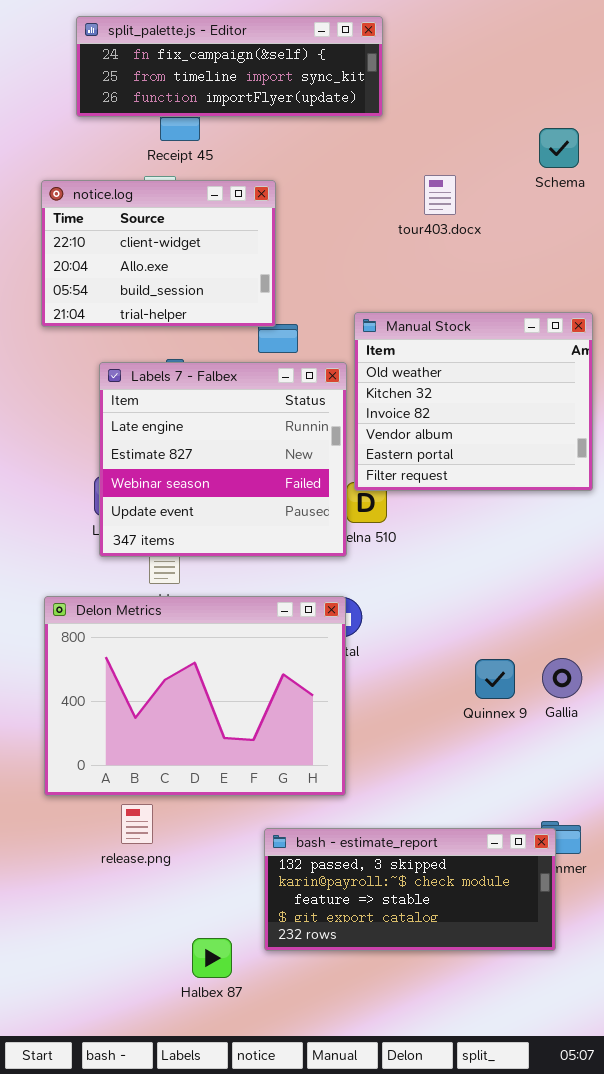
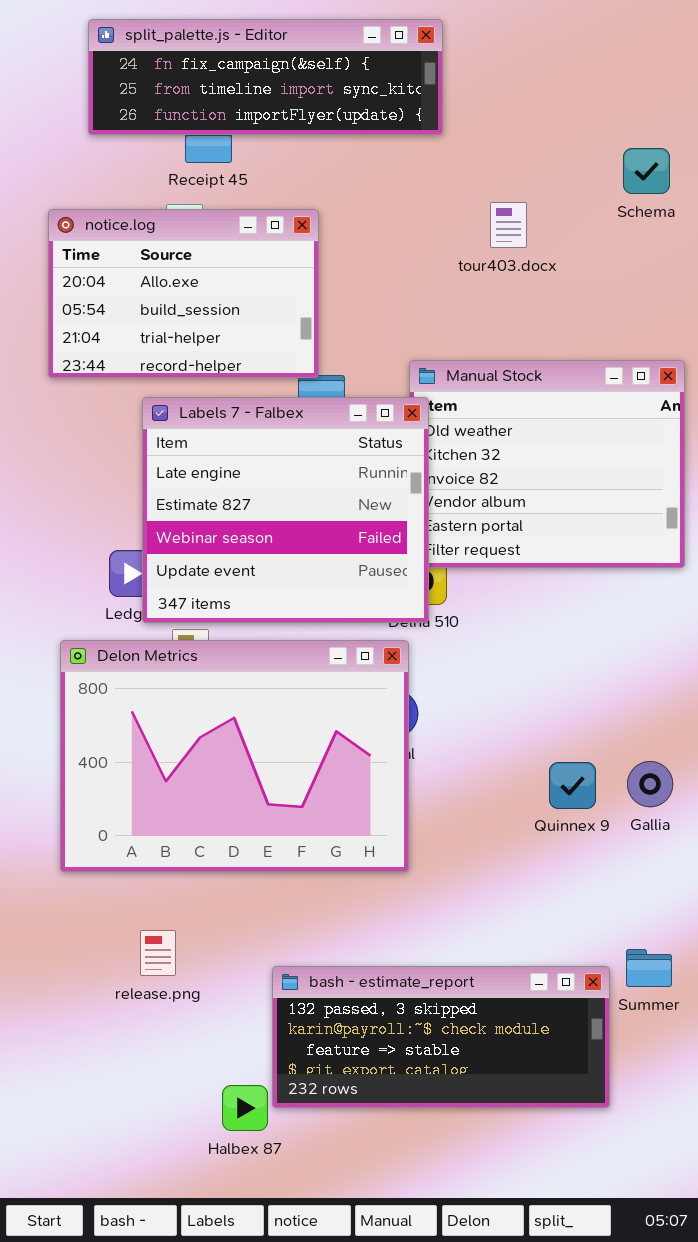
notice.log: [41,180,276,327] -> [48,209,319,378], scrolled down 1 row
Labels 7 - Falbex: [99,362,347,557] -> [142,397,429,623], moved
Delon Metrics: [44,596,346,796] -> [60,640,409,872], moved
bash - estimate_report: [264,828,556,951] -> [272,966,610,1108], moved

